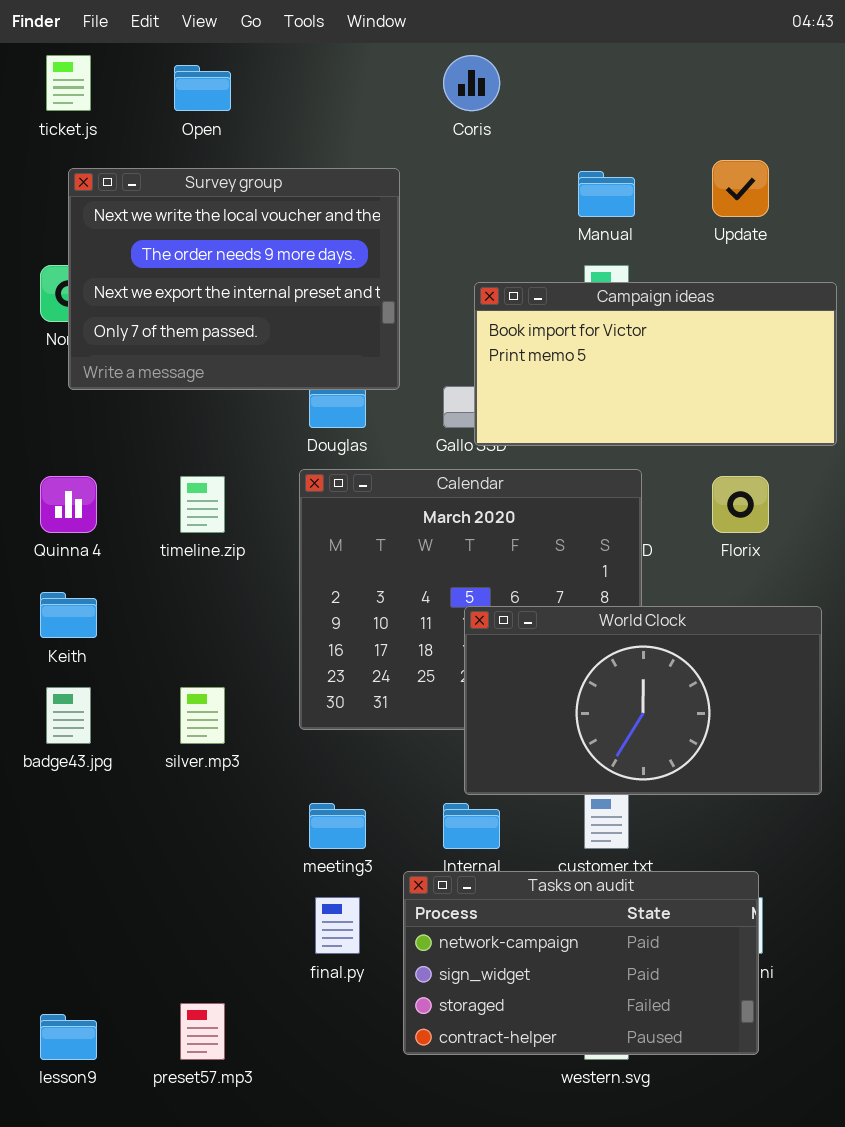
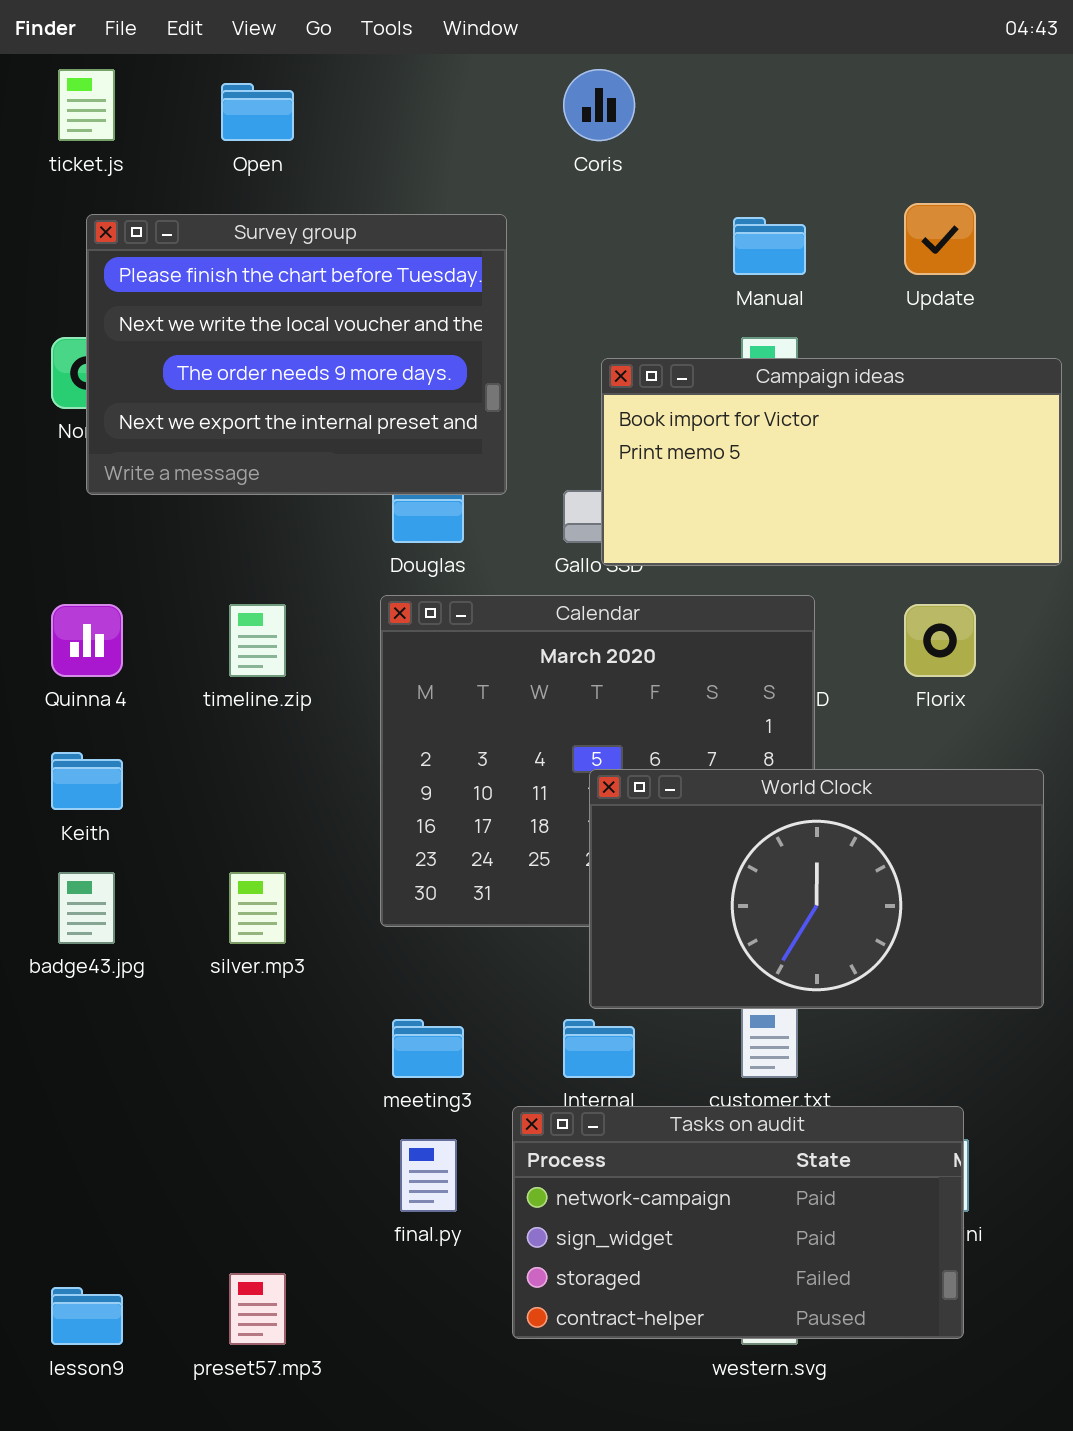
Survey group: [68,168,400,390] -> [86,214,507,495], scrolled up 1 row

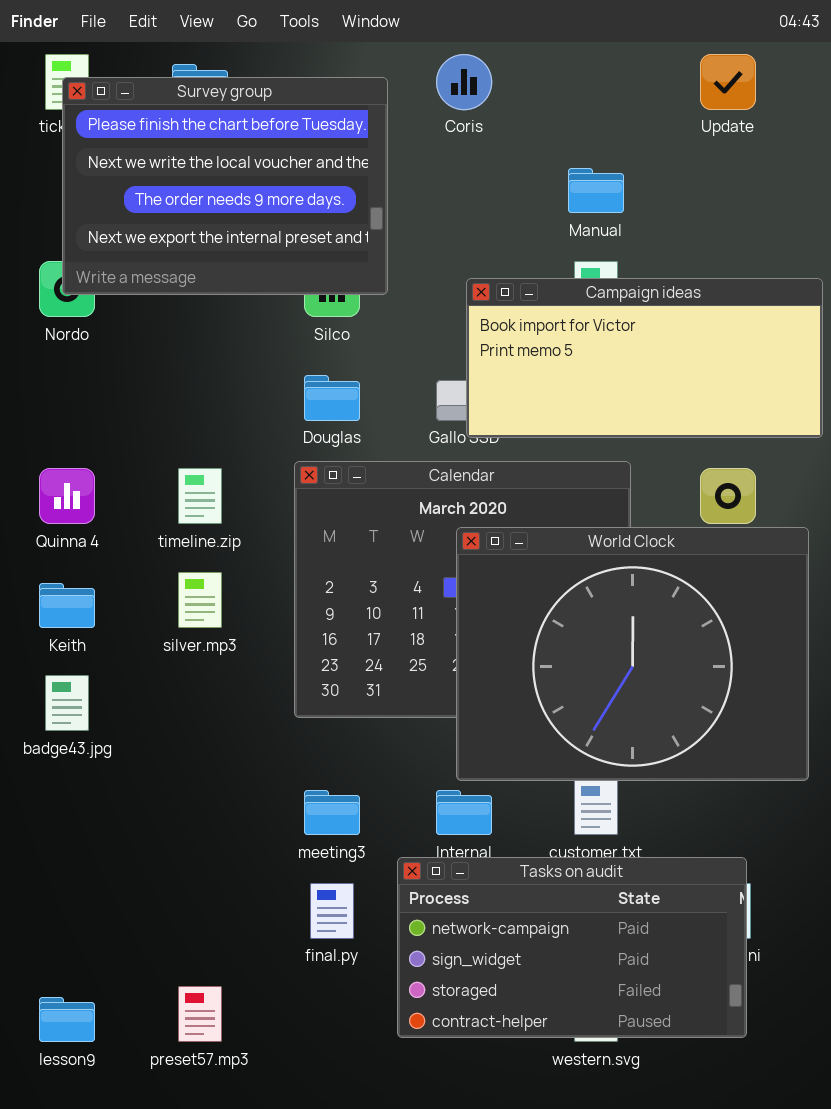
Update: [904,203,976,275] -> [700,54,756,110], moved
Survey group: [86,214,507,495] -> [62,77,388,295], moved
World Clock: [589,769,1044,1009] -> [456,527,809,781], resized
silver.mp3: [229,872,286,944] -> [178,572,222,628], moved

